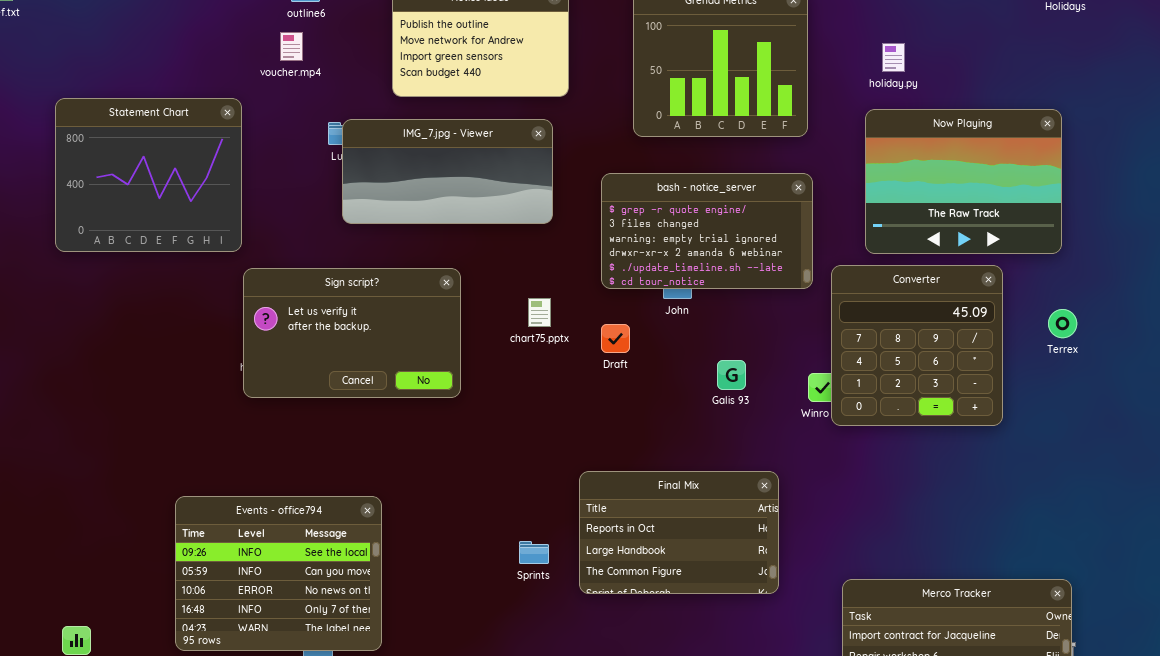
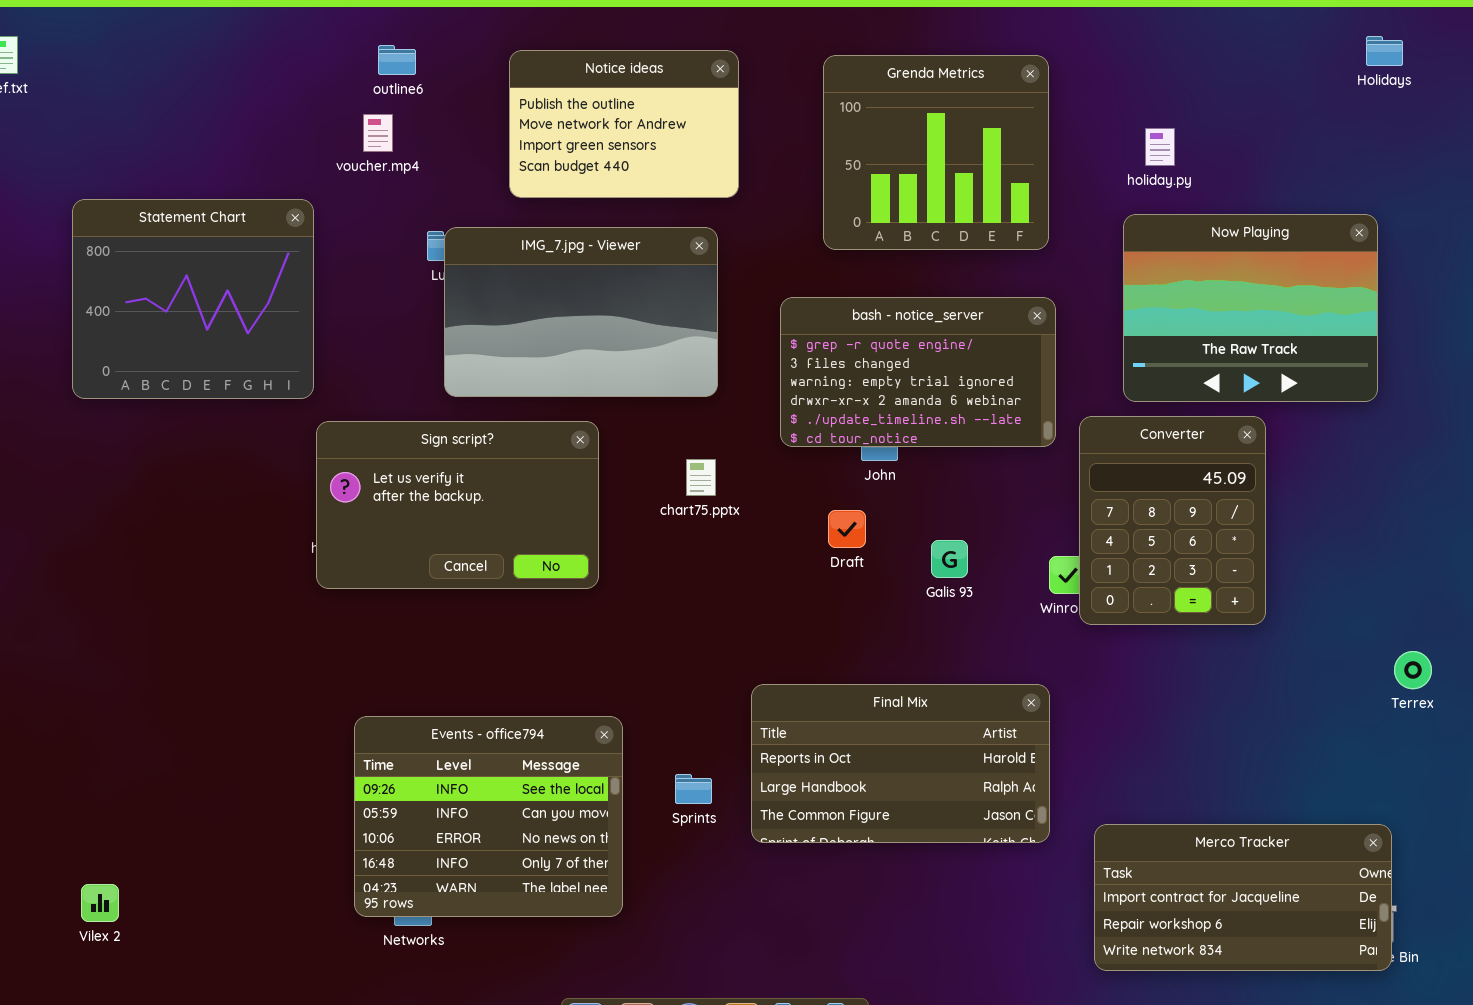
IMG_7.jpg - Viewer: [342,119,553,224] -> [444,227,718,397], resized
Converter: [831,265,1003,426] -> [1079,416,1266,625], resized
Terrex: [1048,309,1077,338] -> [1394,651,1432,689], moved
Draft: [601,324,630,353] -> [828,510,866,548], moved
Final Mix: [579,471,779,594] -> [751,684,1050,843], resized
Events - office794: [175,496,382,651] -> [354,716,623,917], moved

